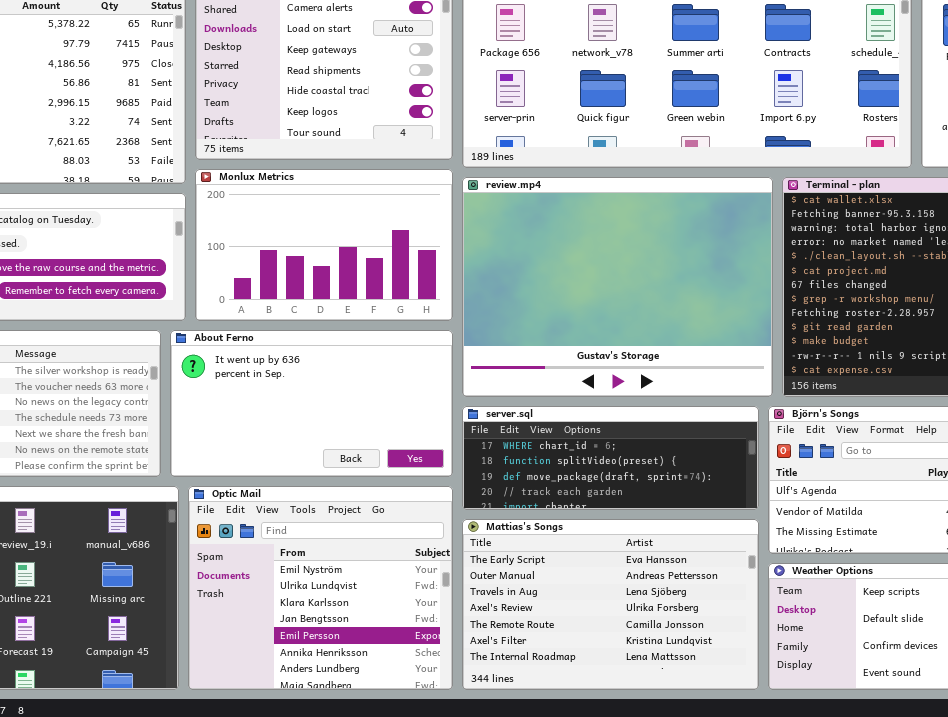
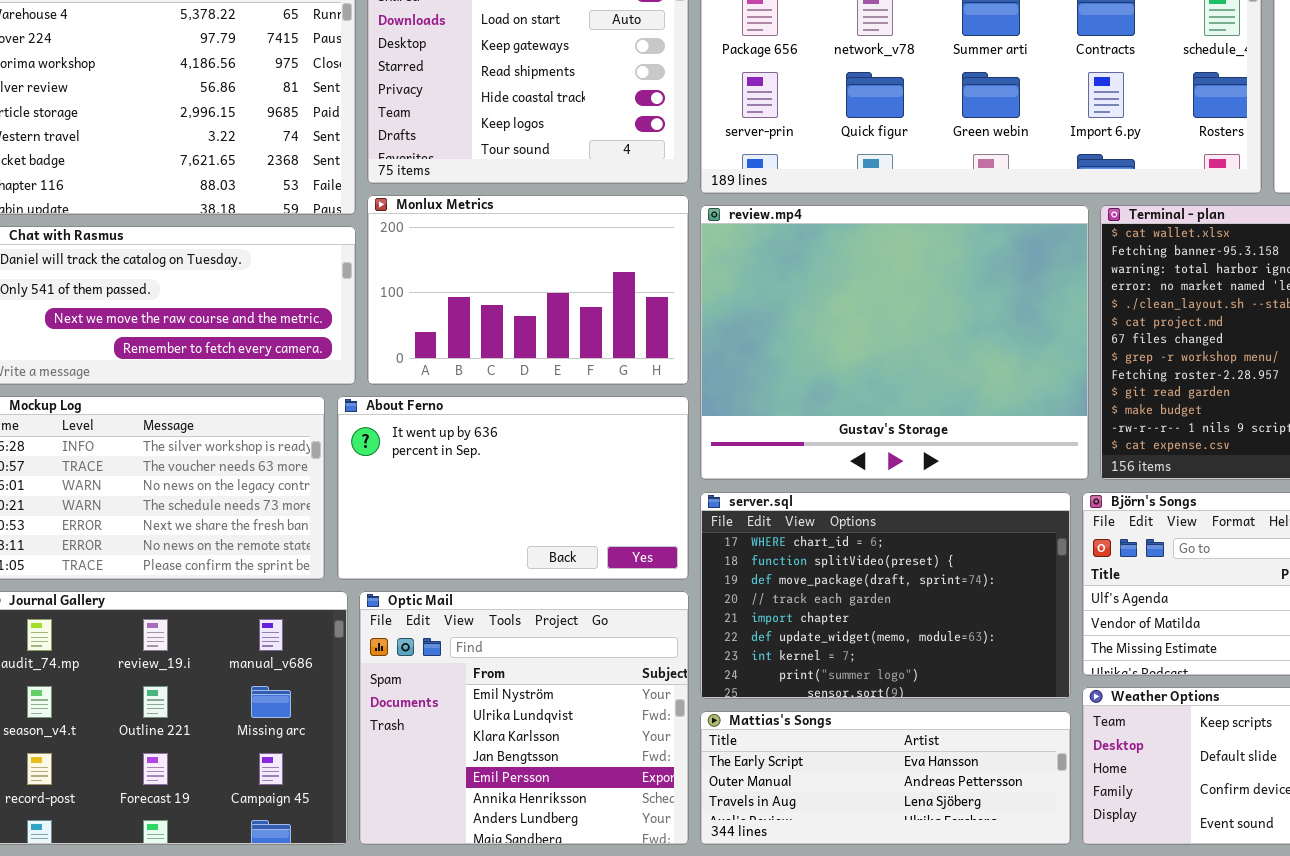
server.sql: [462,406,759,510] -> [700,492,1071,699], resized
Mattias's Songs: [462,519,759,690] -> [700,711,1071,845], resized

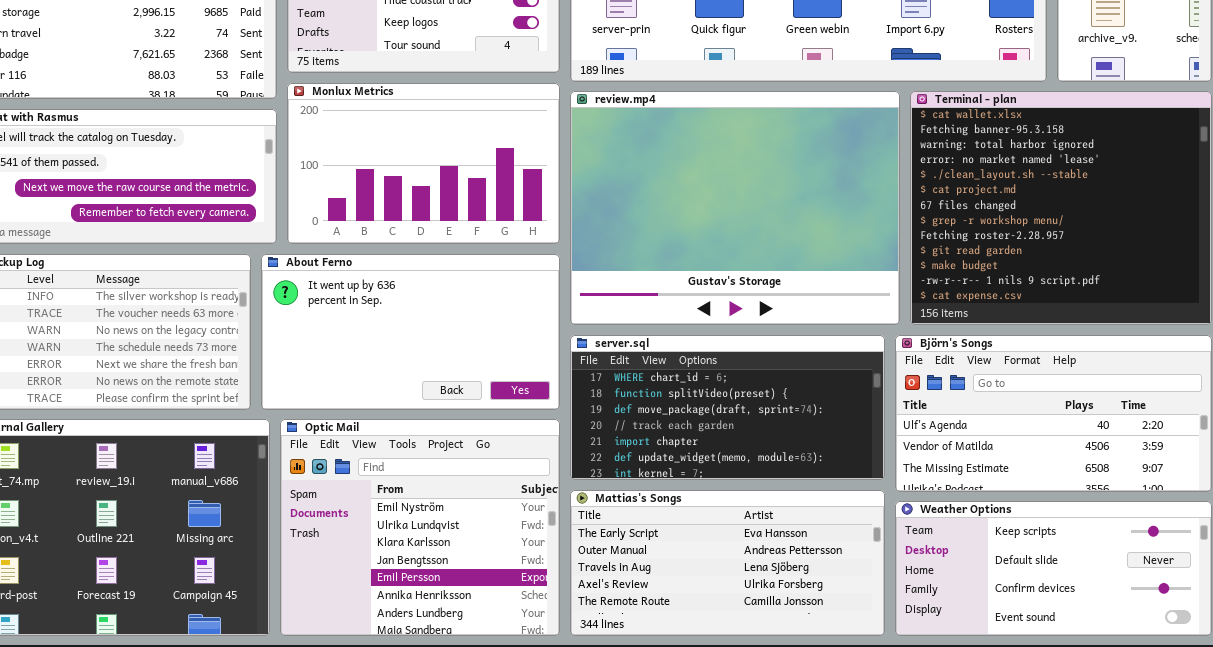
server.sql: [700,492,1071,699] -> [570,335,885,480], resized
Mattias's Songs: [700,711,1071,845] -> [570,490,885,636], resized

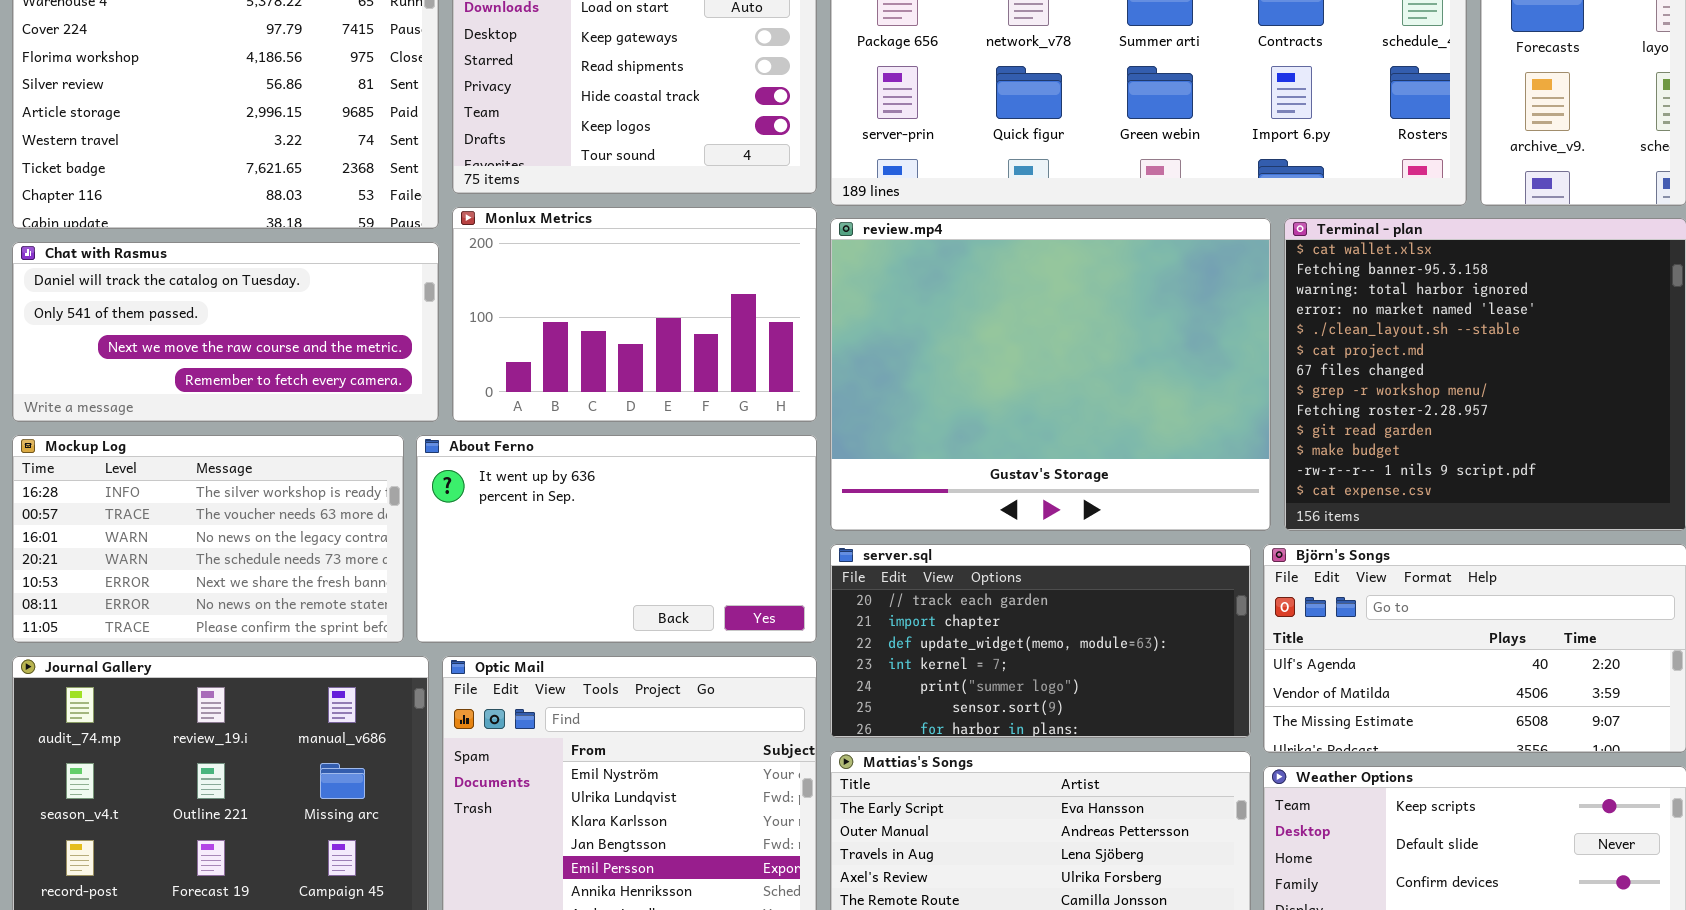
server.sql: [570,335,885,480] -> [830,544,1251,738], scrolled down 3 rows

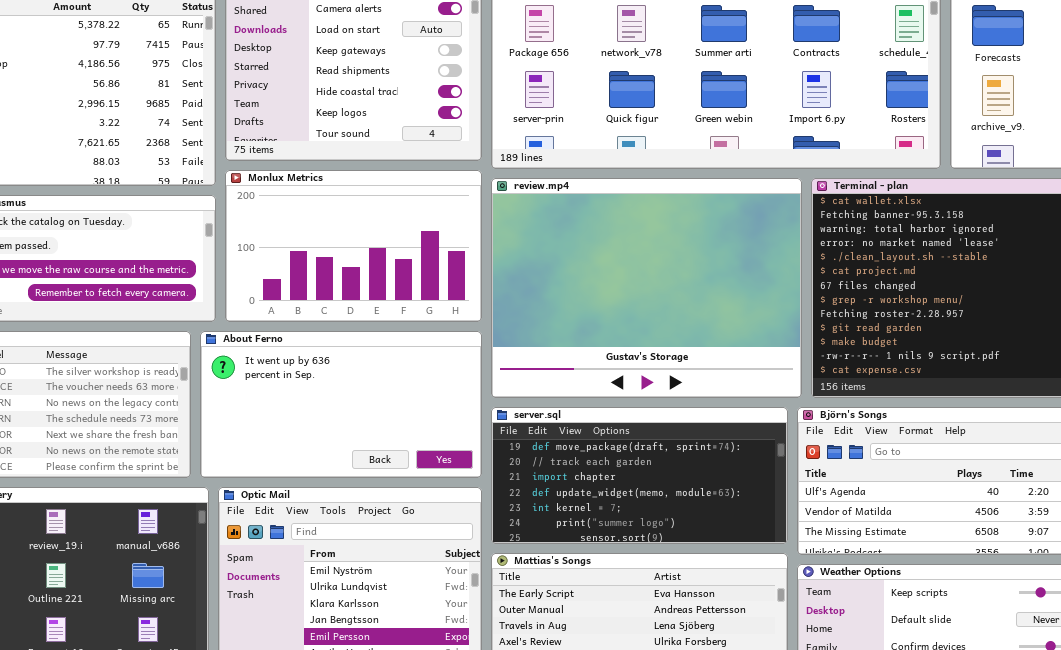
server.sql: [830,544,1251,738] -> [491,407,788,544], scrolled up 1 row

